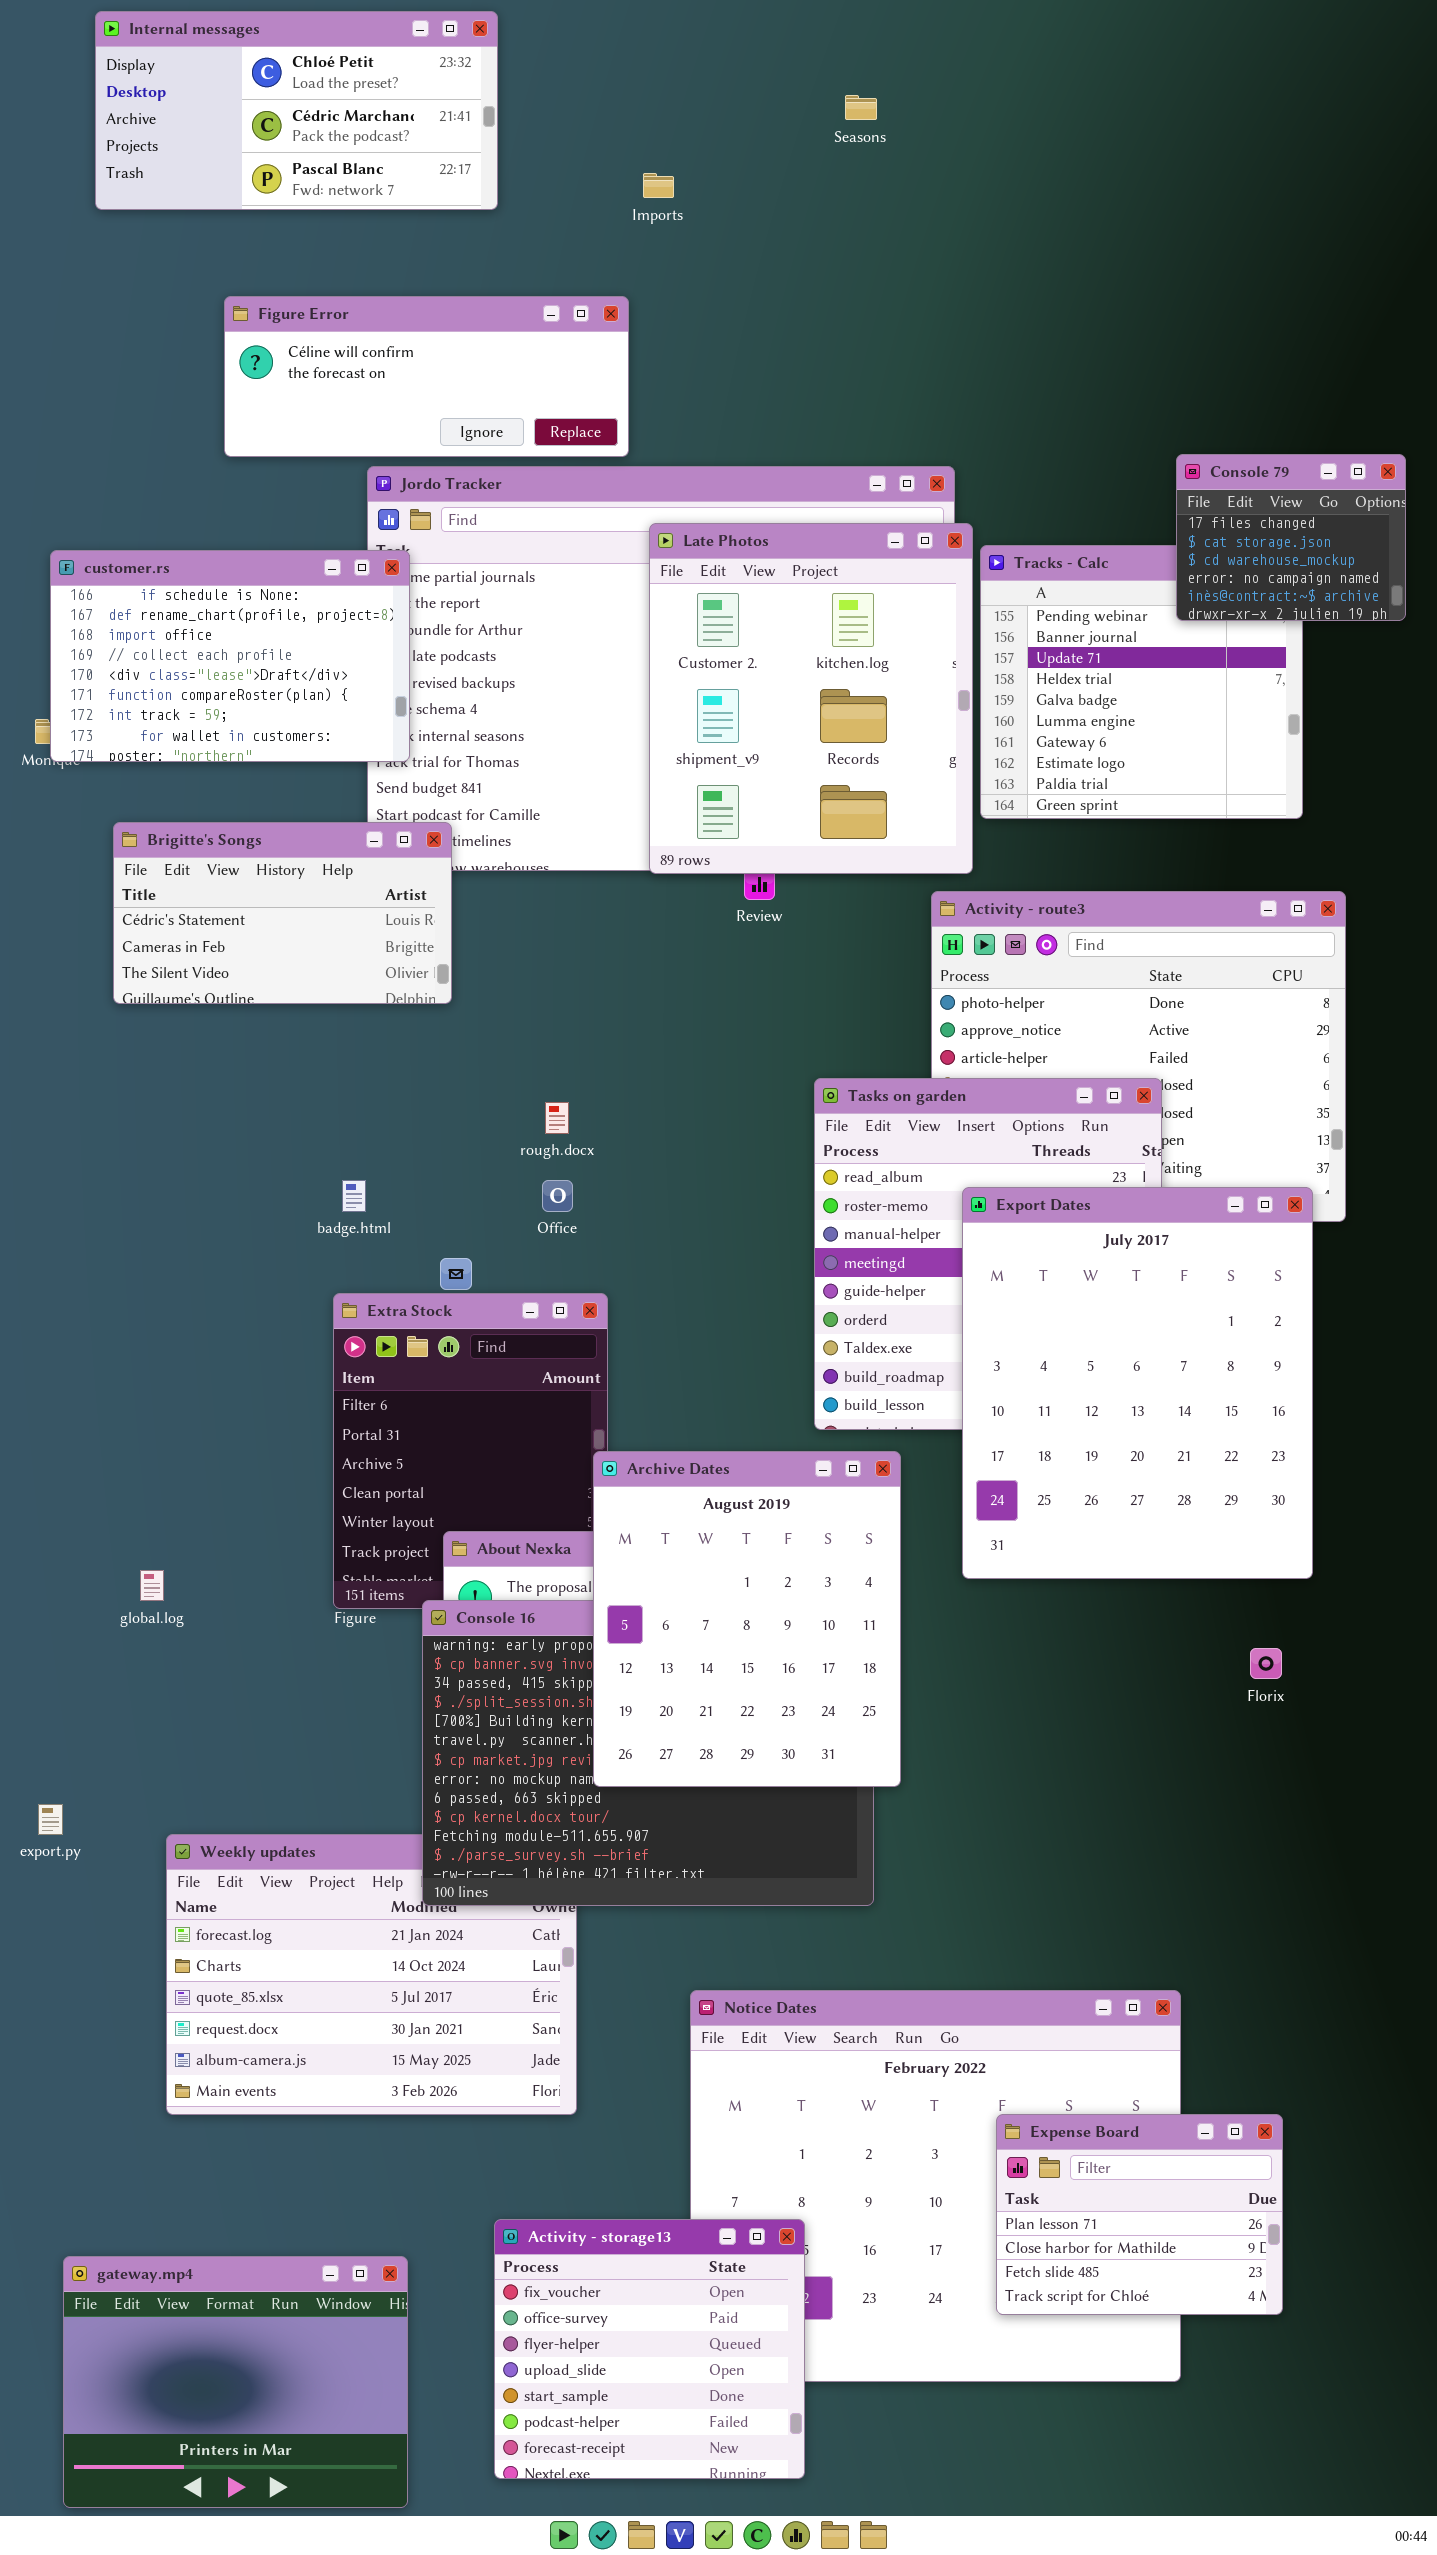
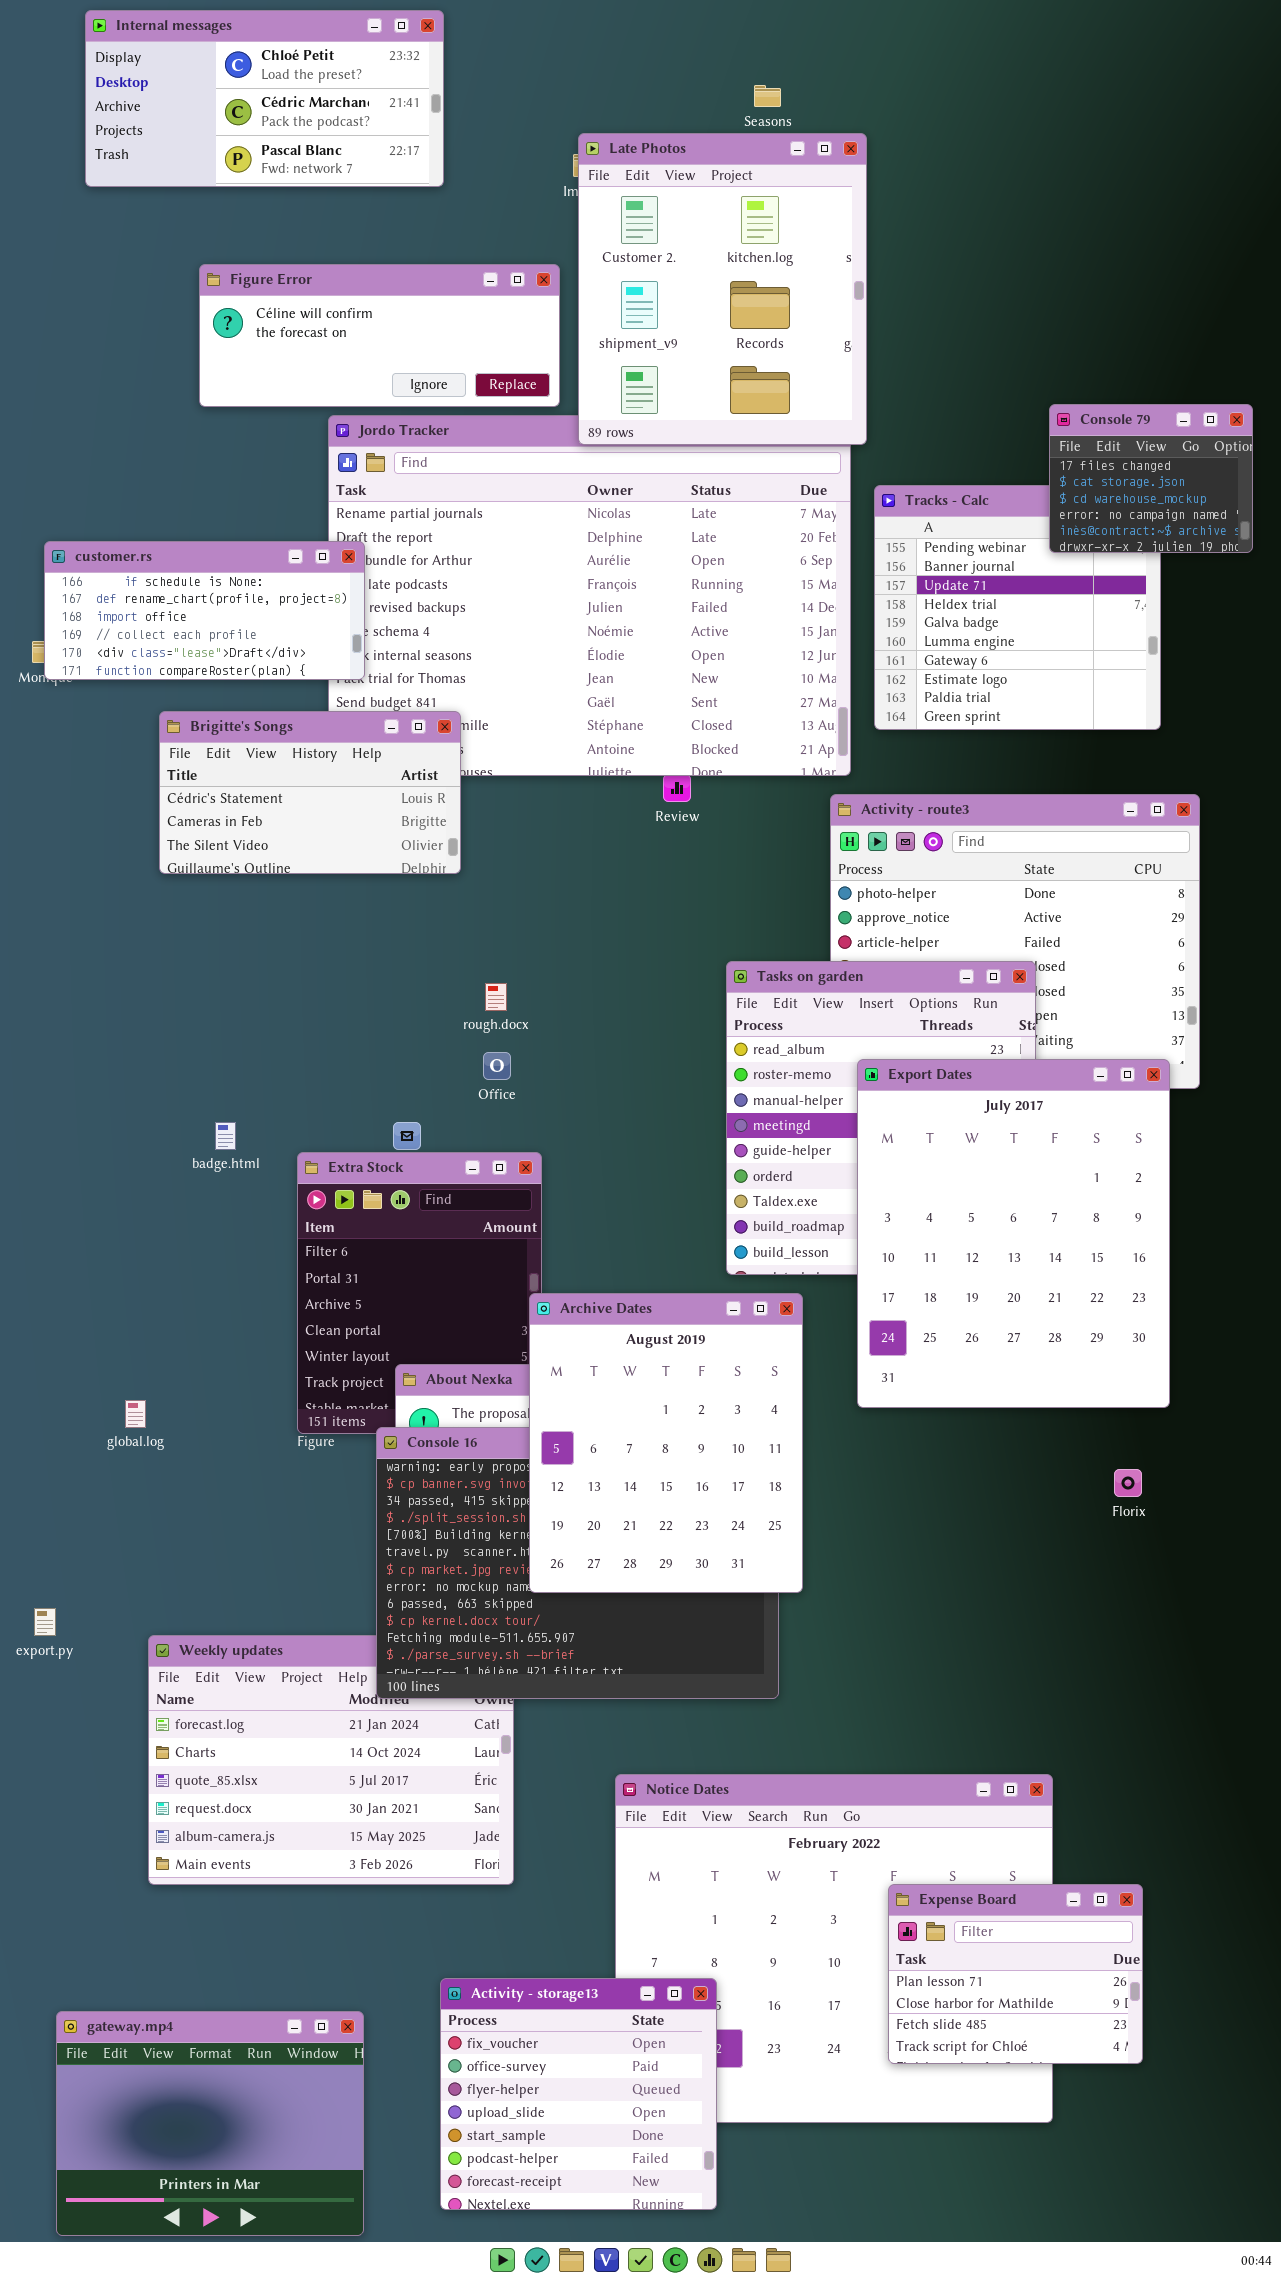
Late Photos: [649,523,973,874] -> [578,133,867,445], moved
customer.rs: [50,550,410,762] -> [44,541,365,680], resized
Brigitte's Songs: [113,822,452,1004] -> [159,711,461,874], moved
badge.html: [342,1180,366,1212] -> [215,1122,236,1150], moved

